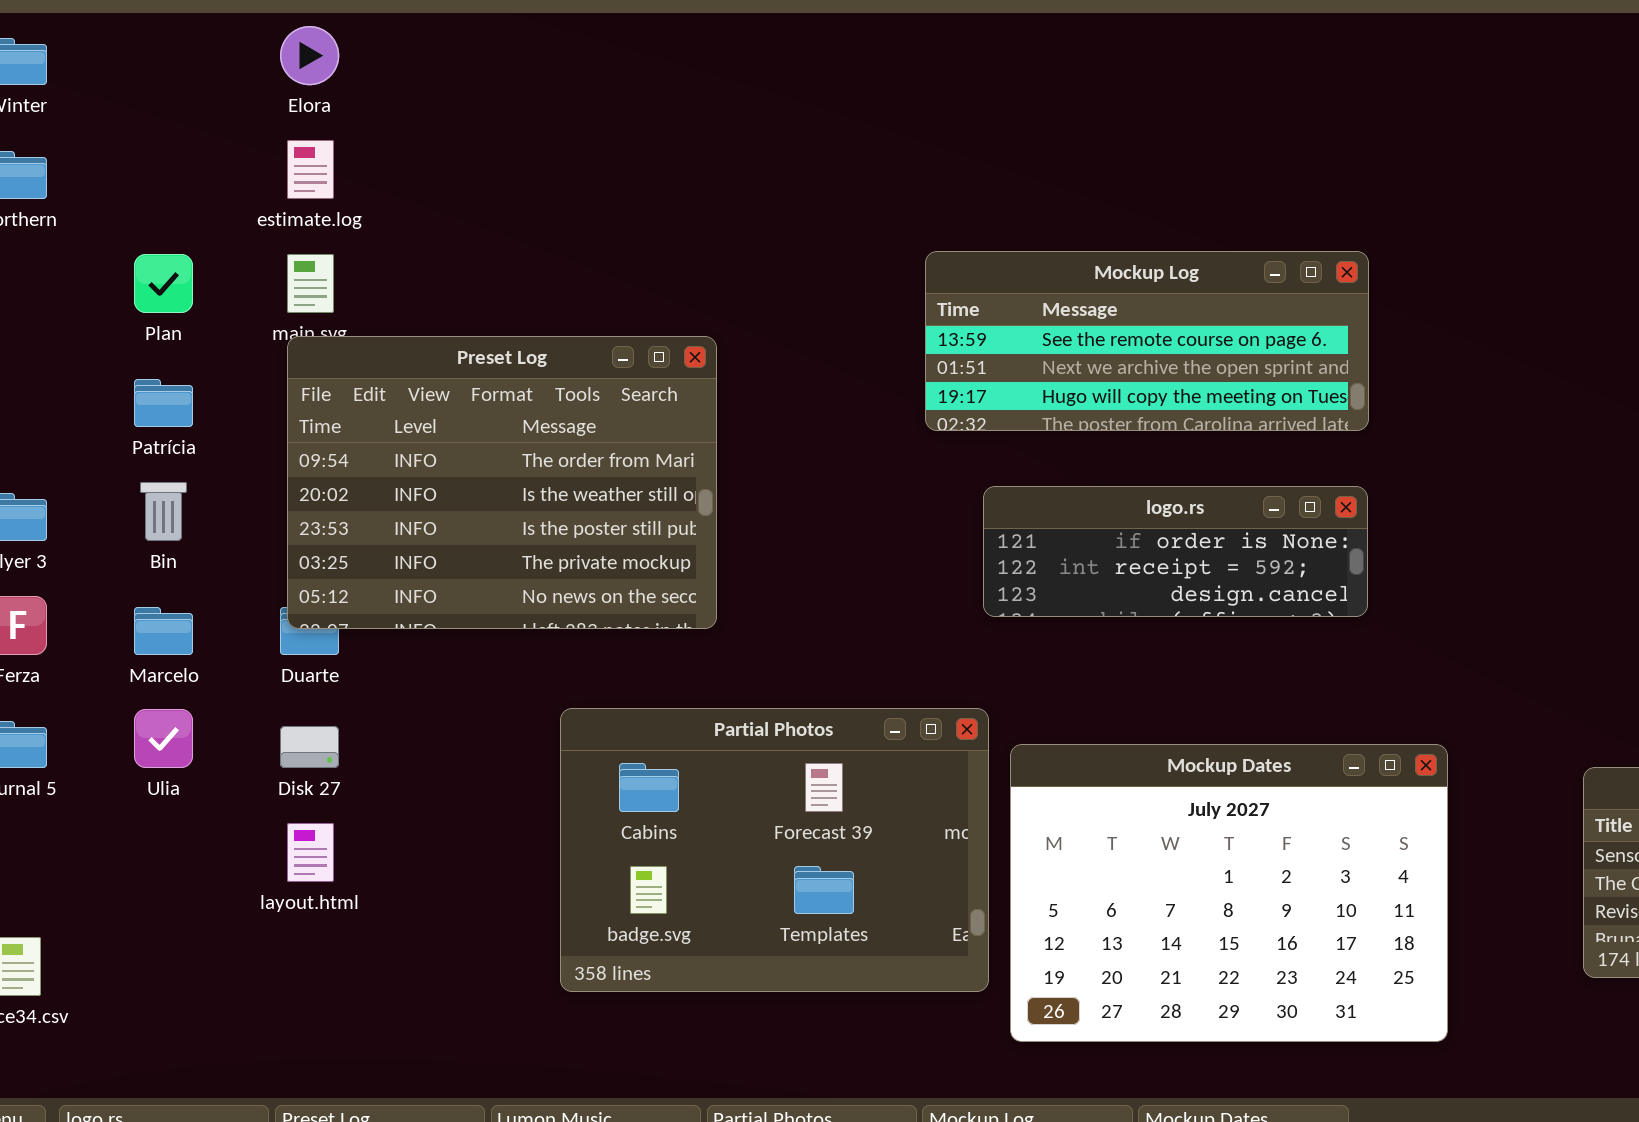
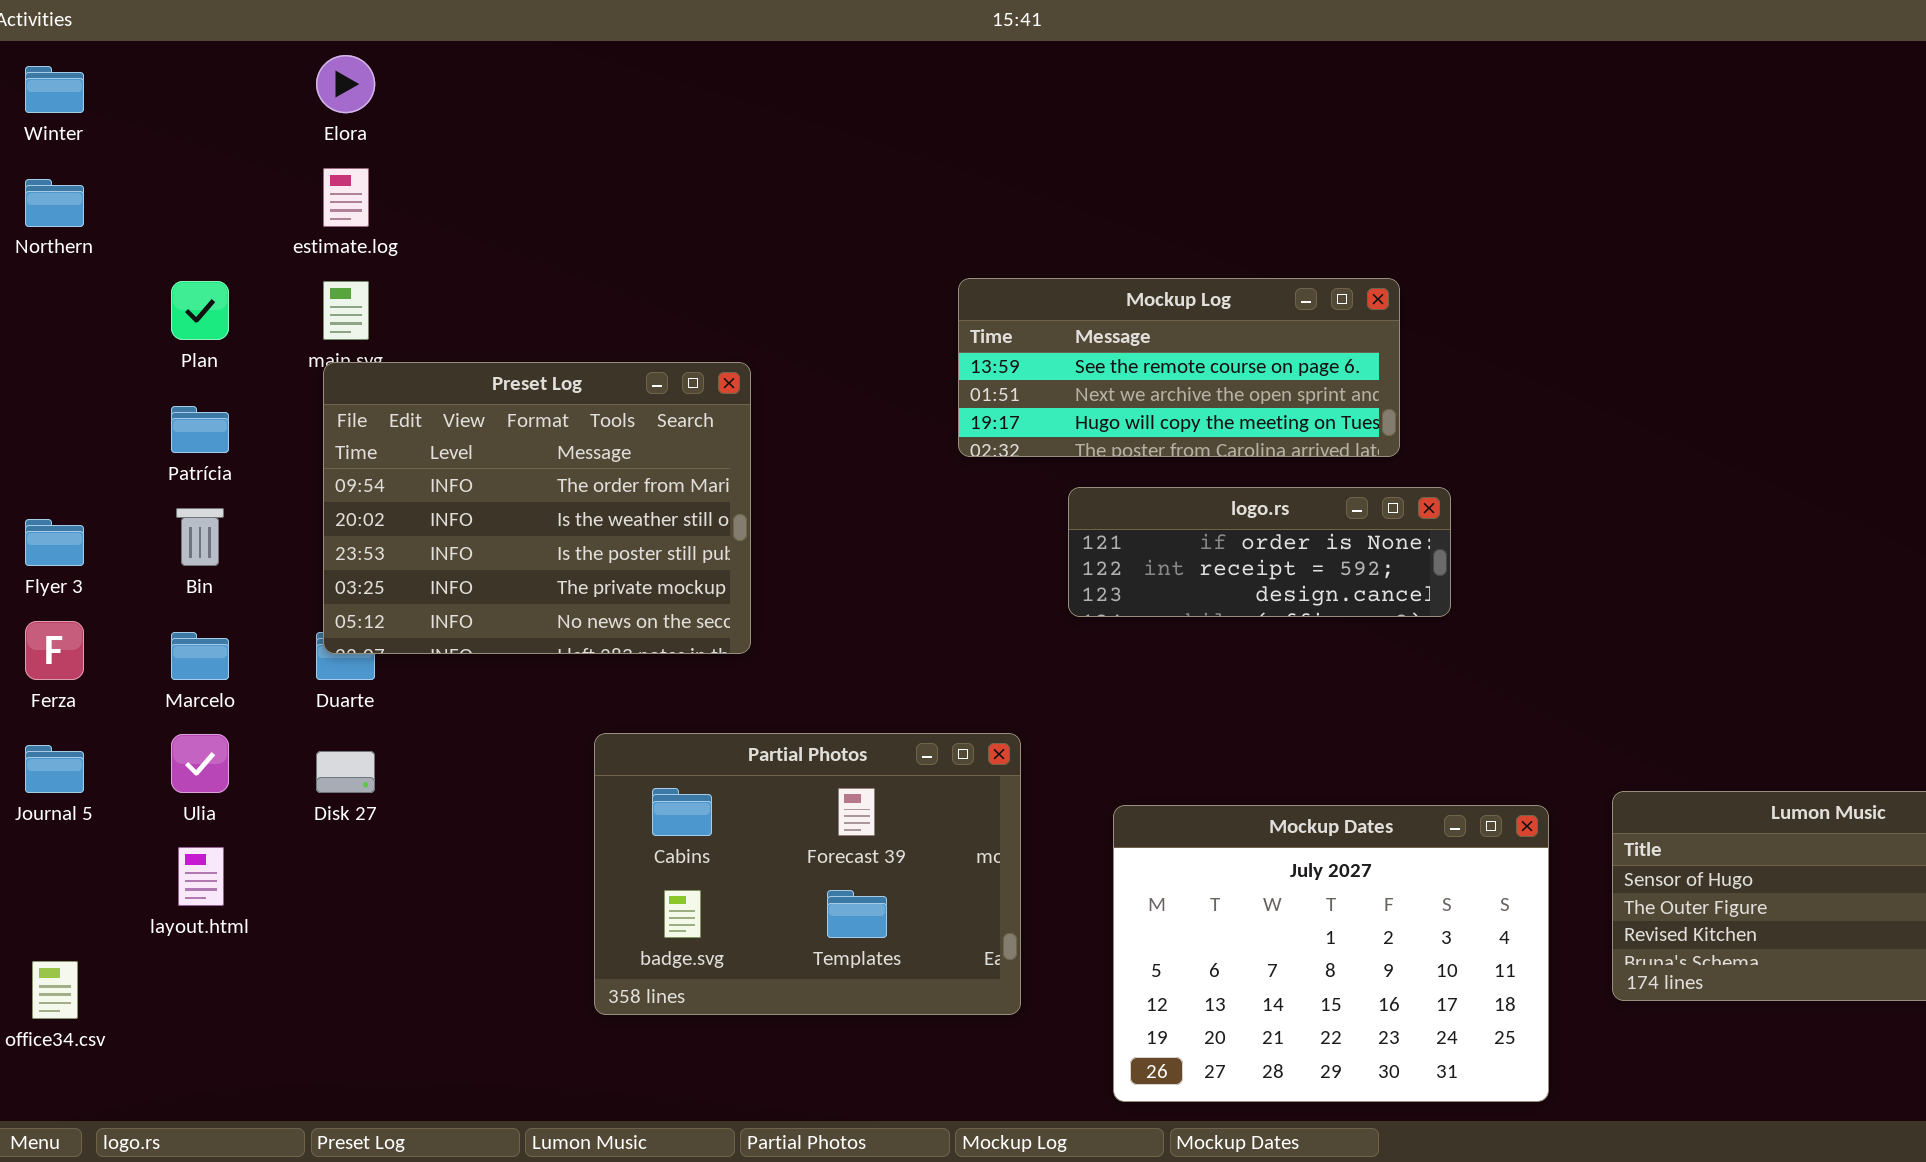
logo.rs: [983,486,1368,617] -> [1068,487,1451,617], moved
Mockup Dates: [1010,744,1448,1042] -> [1113,805,1549,1102], moved
layout.html: [287,823,334,882] -> [178,847,224,906], moved

